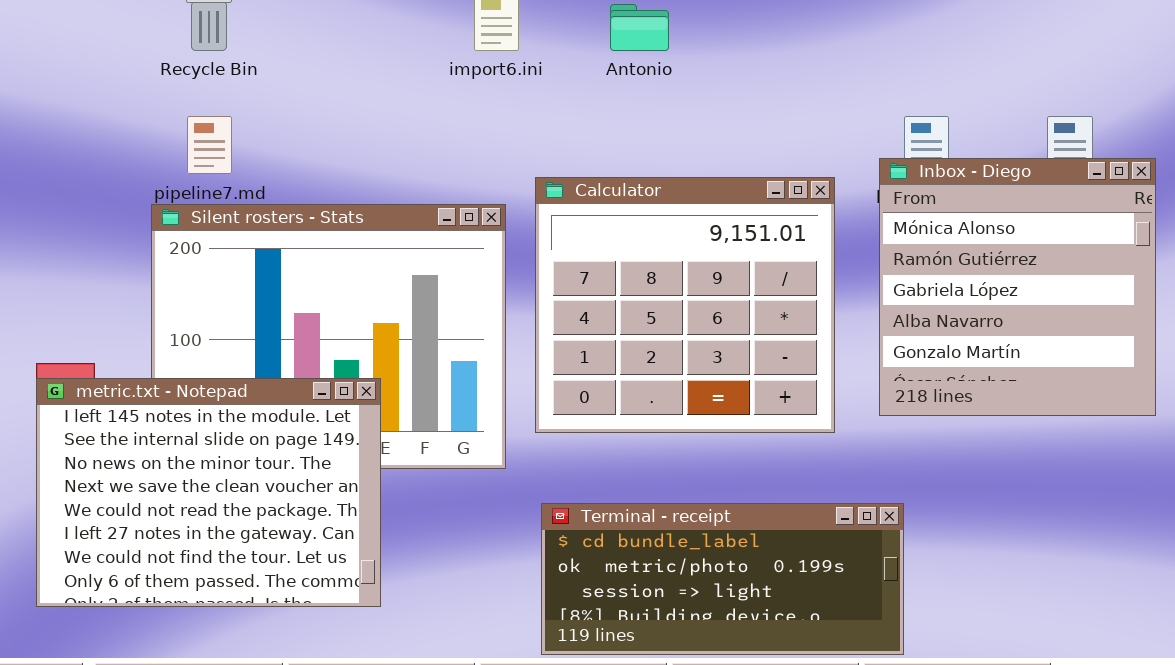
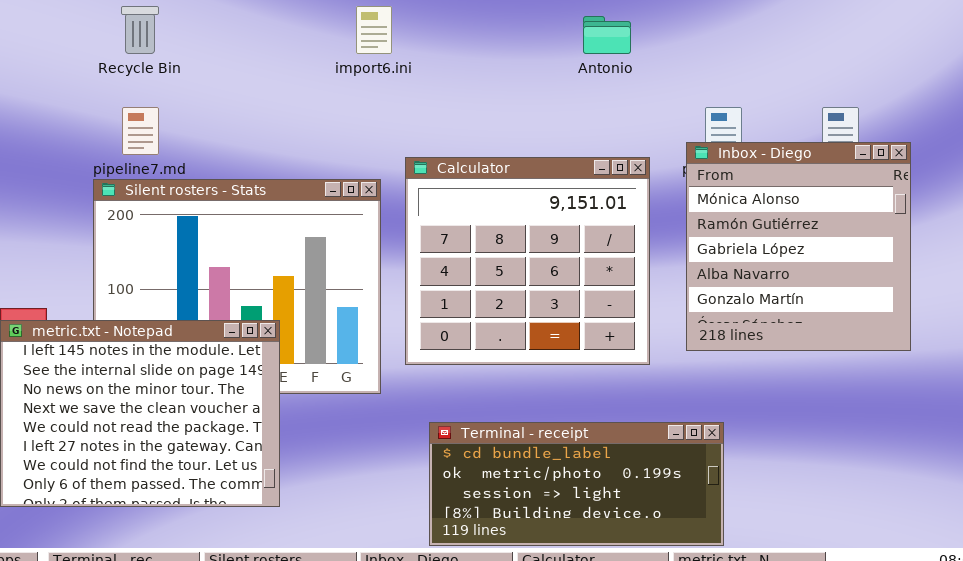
Antonio: [610,4,669,51] -> [583,16,631,54], moved
Terminal - receipt: [541,503,904,655] -> [429,422,724,546], moved

